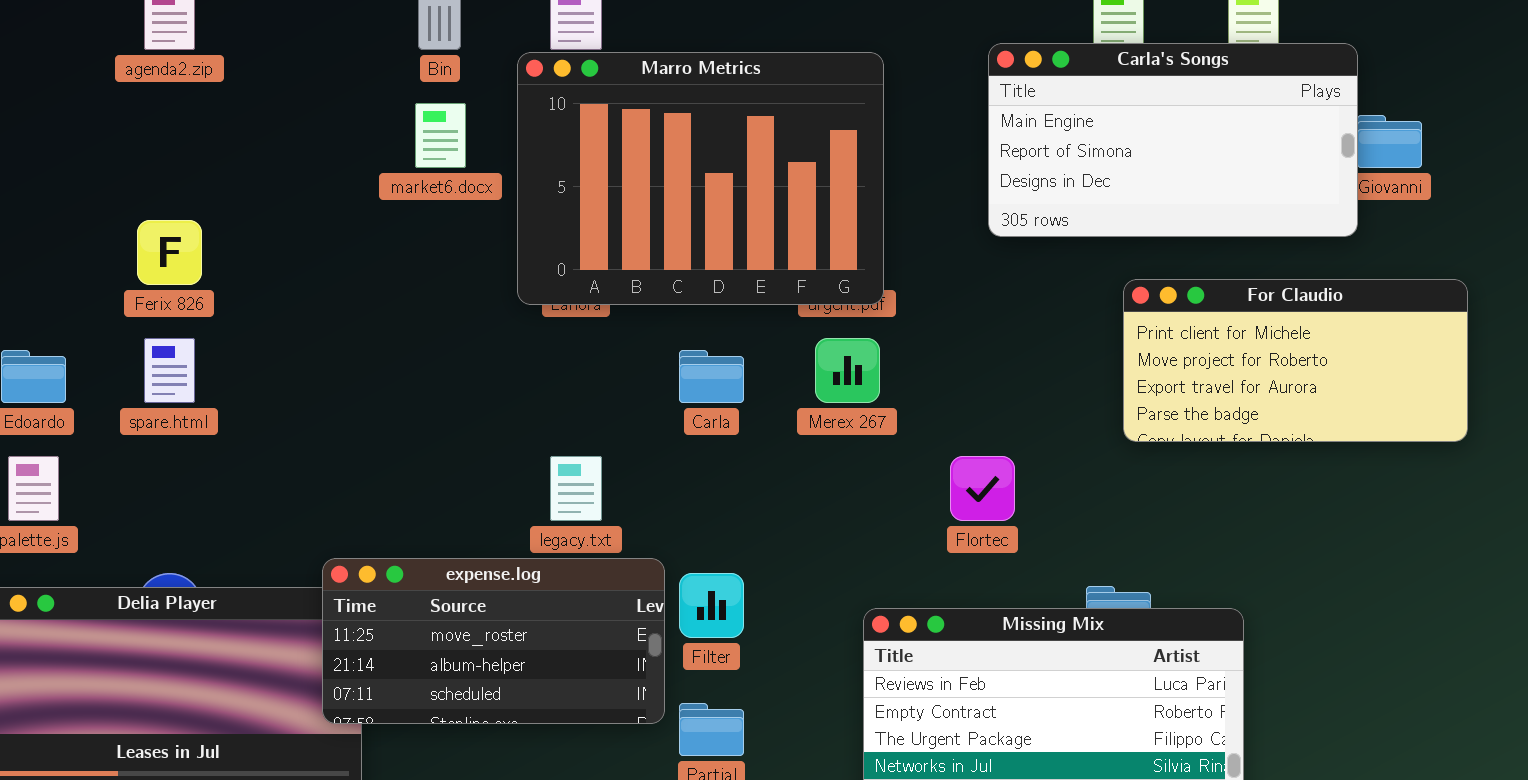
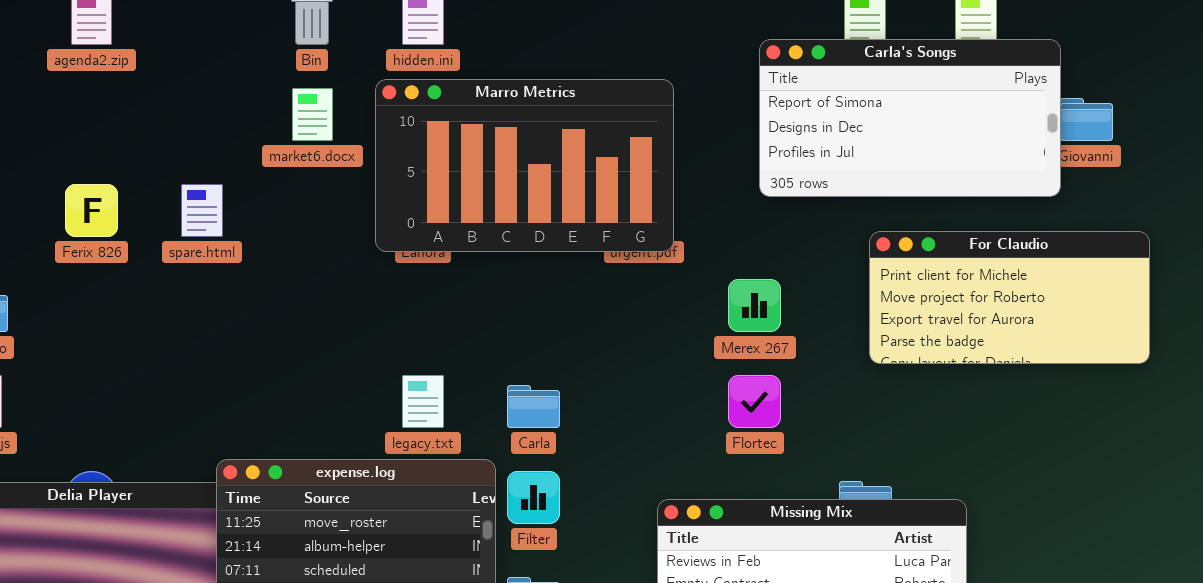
Carla's Songs: [988,43,1358,237] -> [759,39,1061,197], scrolled down 1 row
Marro Metrics: [517,52,884,305] -> [375,79,674,252], resized
spare.html: [144,338,195,403] -> [181,184,223,237], moved
Merex 267: [815,338,880,403] -> [728,279,781,332], moved
Carla: [679,350,744,403] -> [507,385,560,428], moved

